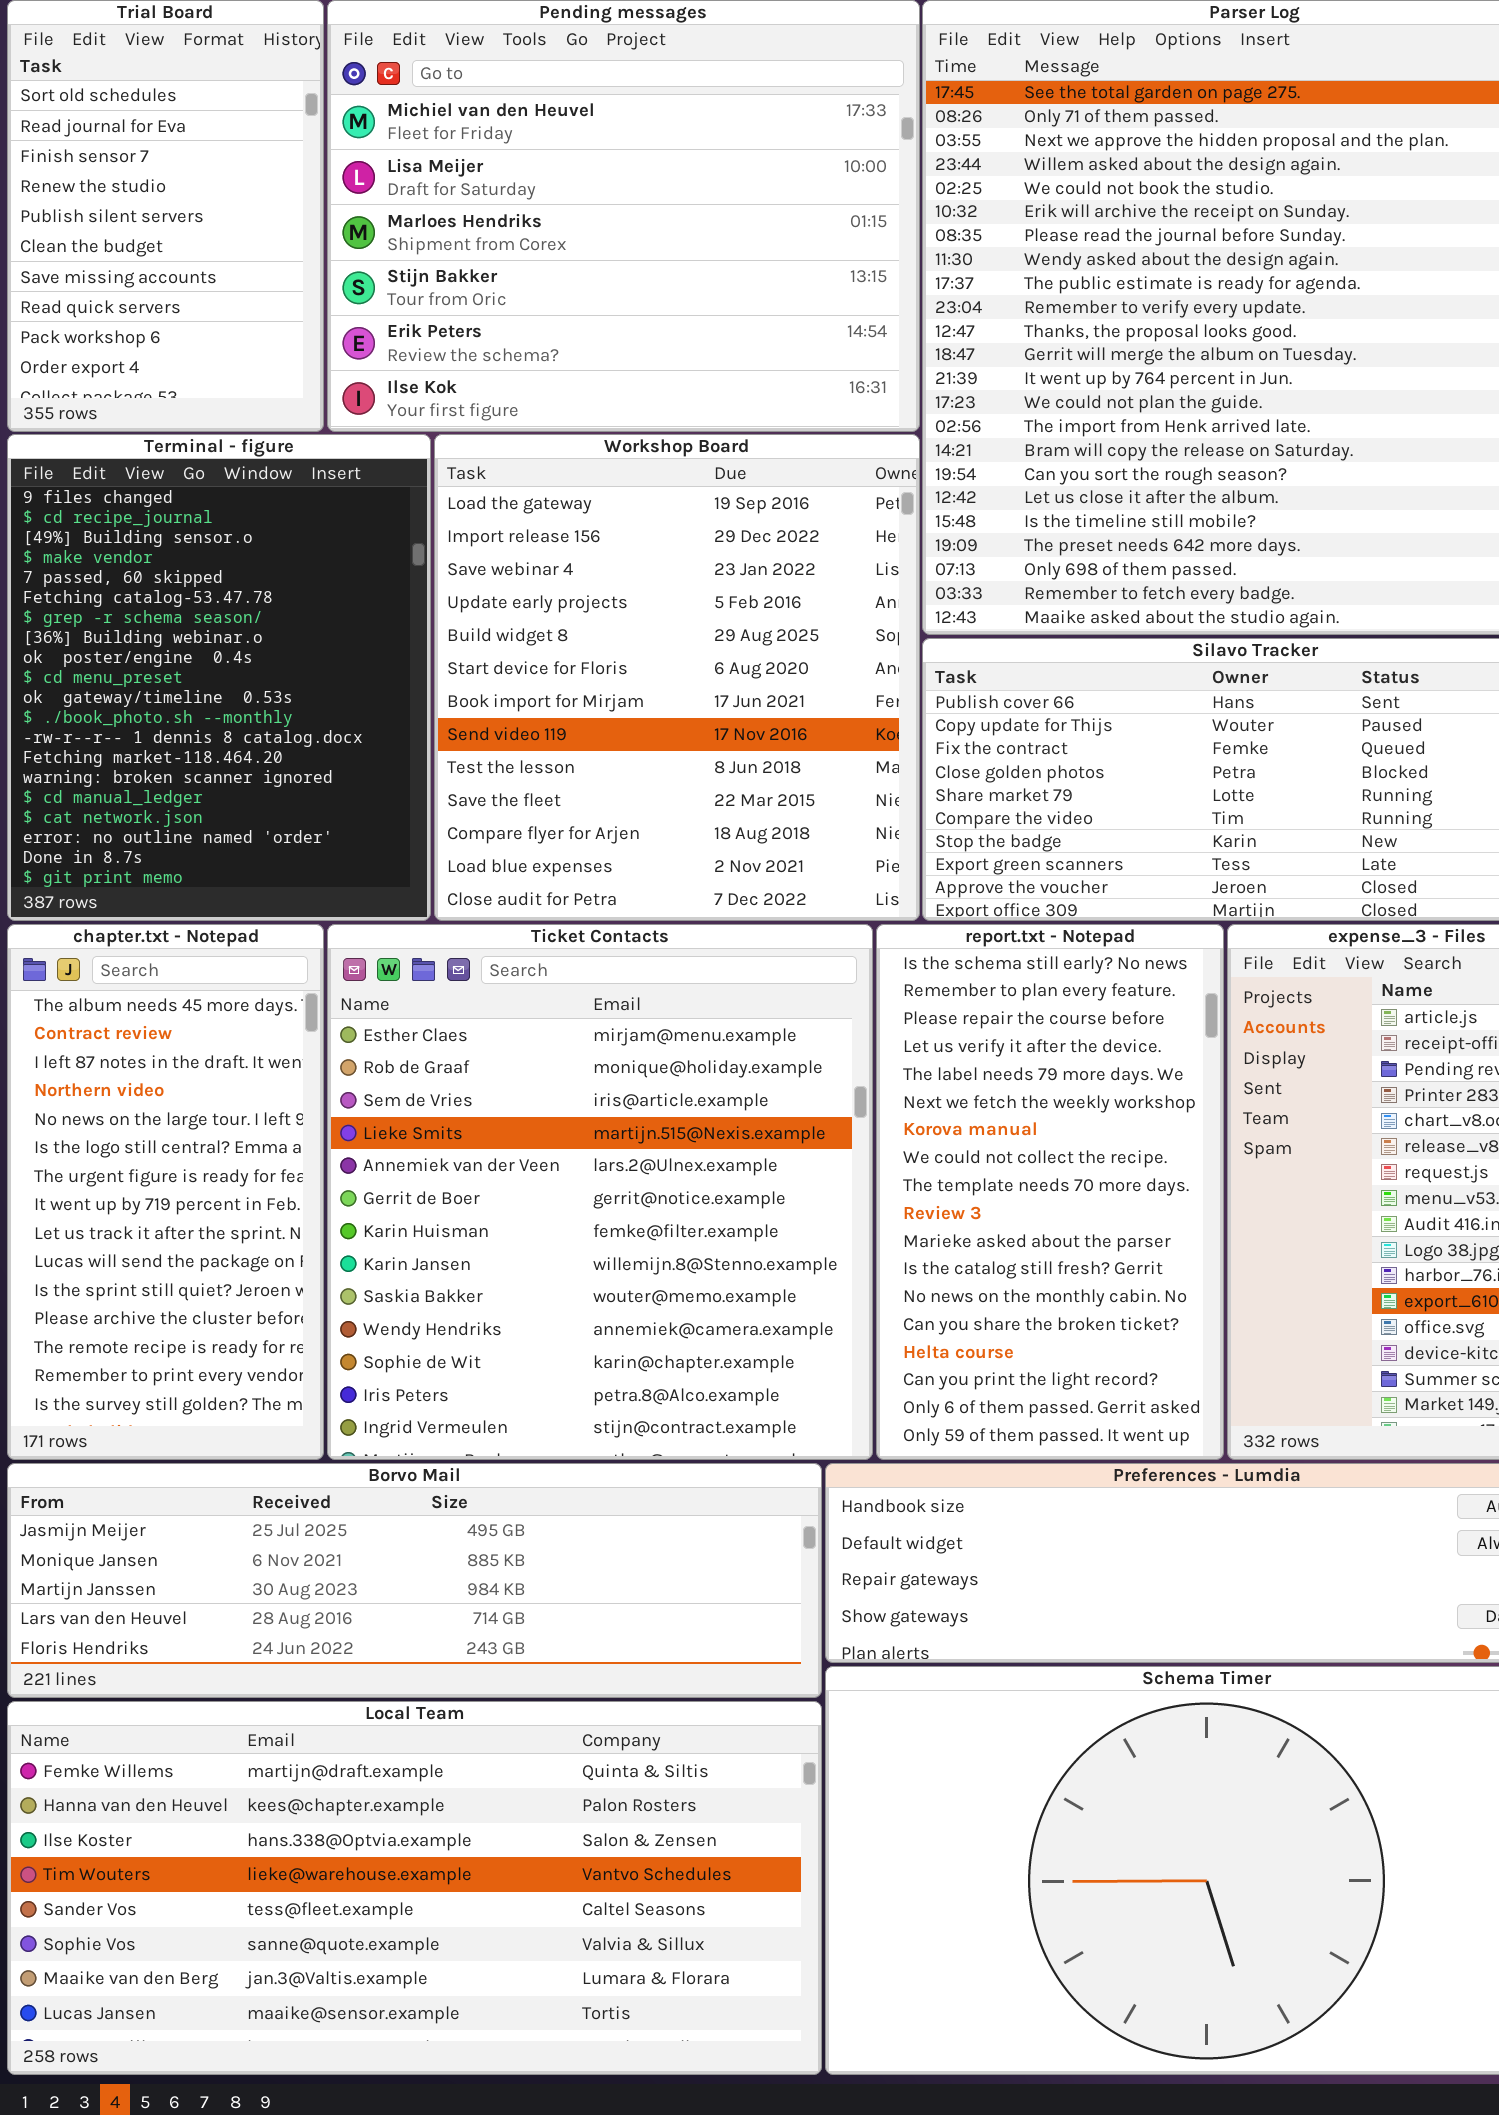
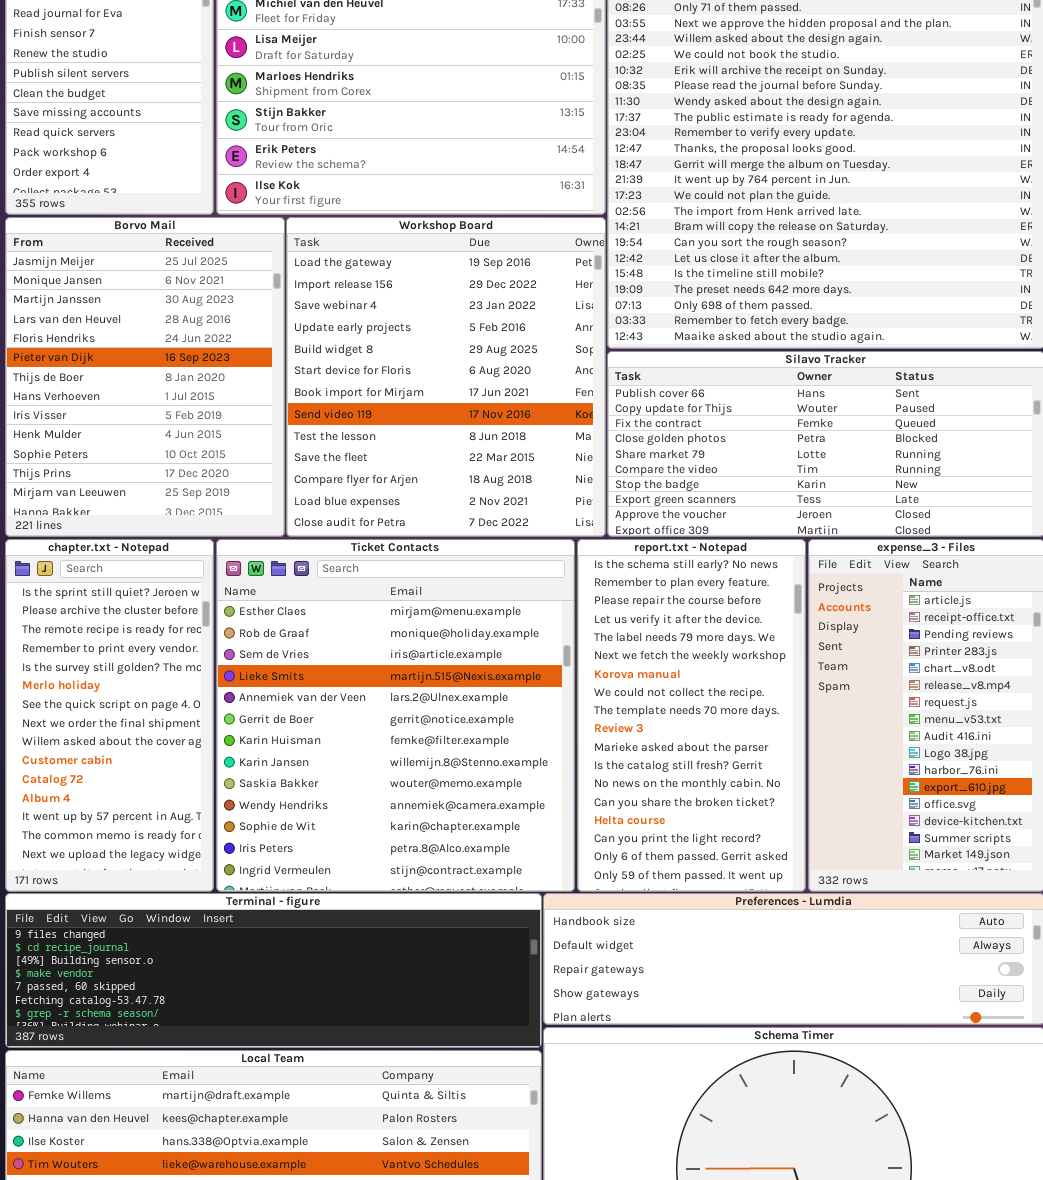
Terminal - figure: [7,434,431,921] -> [5,893,542,1048], moved, resized
chapter.txt - Notepad: [7,924,324,1460] -> [5,539,214,892], scrolled down 10 rows
Borvo Mail: [7,1463,822,1698] -> [5,217,285,537], moved, resized

